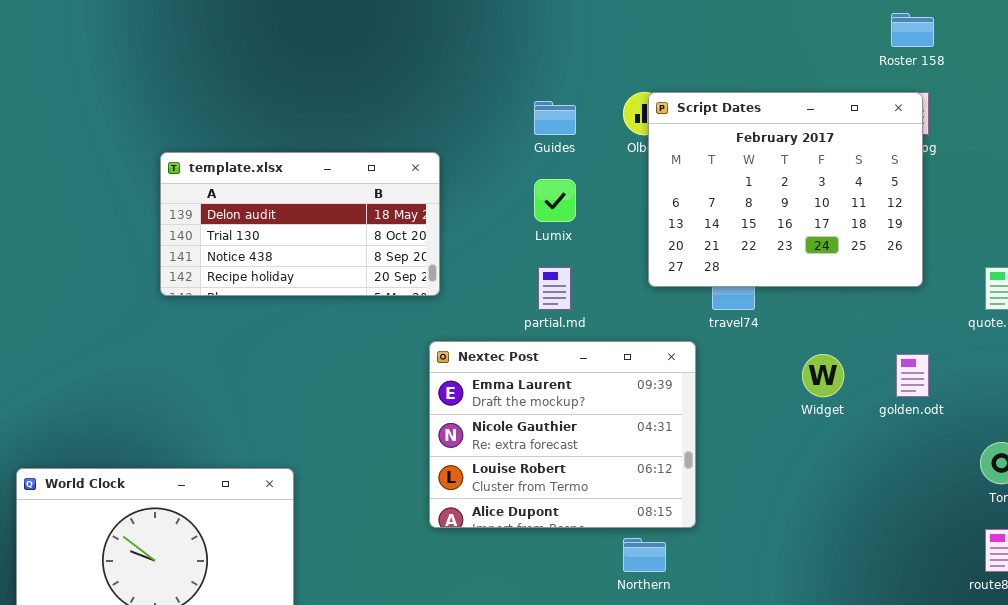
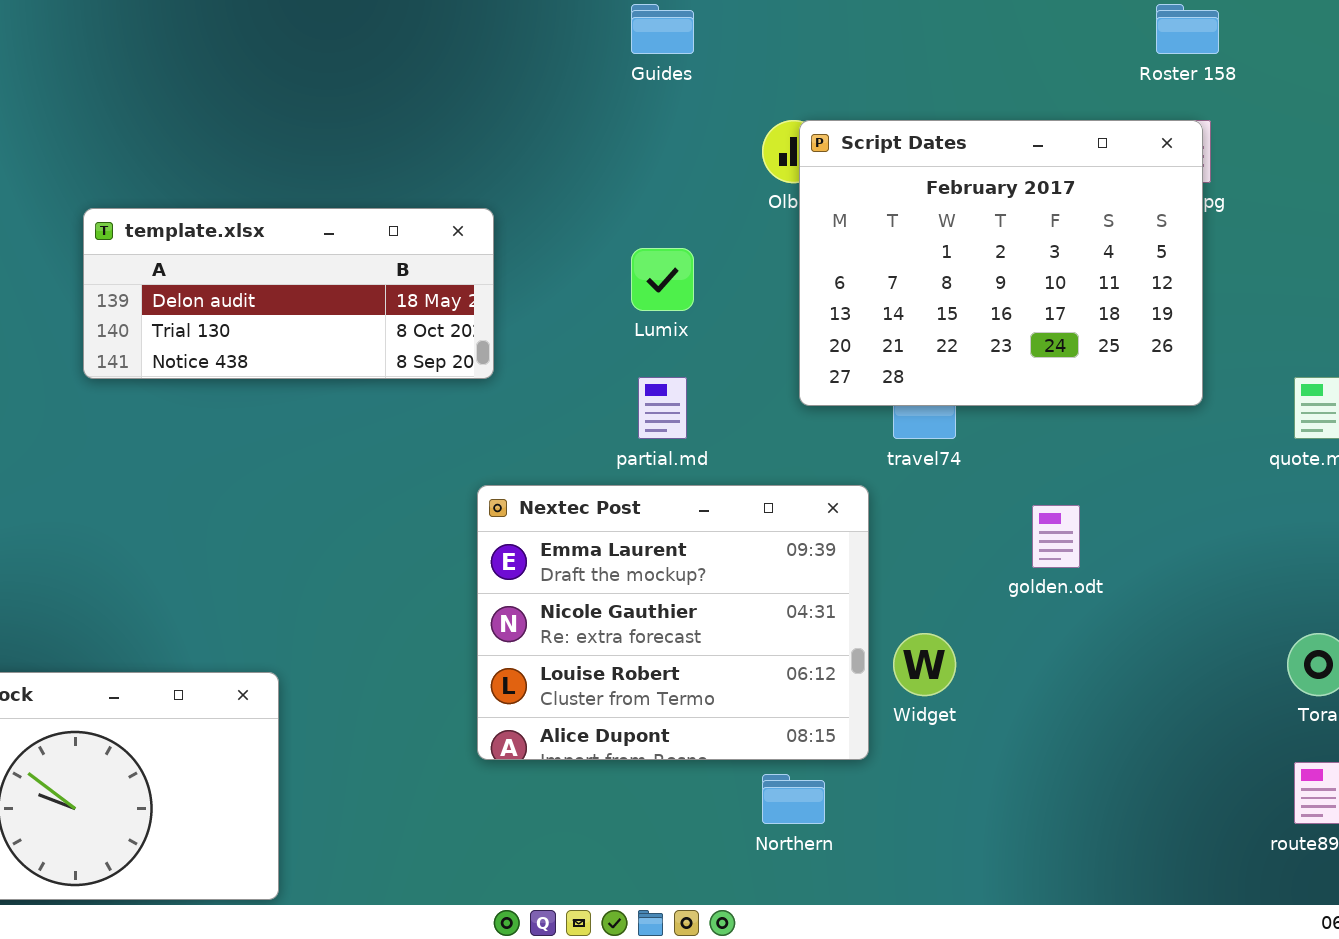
Guides: [534,101,576,135] -> [631,4,694,54], moved
template.xlsx: [160,152,440,296] -> [83,208,494,379], resized
Widget: [802,354,844,397] -> [893,633,956,696], moved
golden.odt: [896,354,929,397] -> [1032,505,1080,568], moved

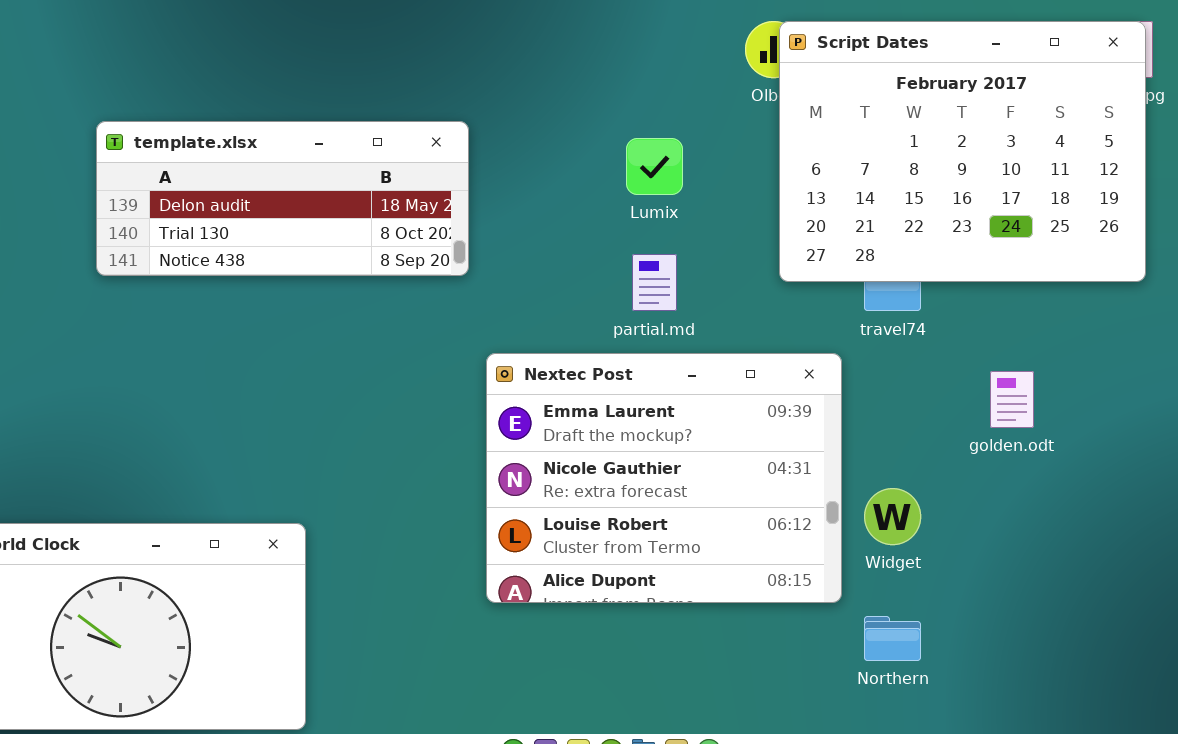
template.xlsx: [83,208,494,379] -> [96,121,469,276], moved
Northern: [762,774,825,824] -> [864,616,921,661], moved

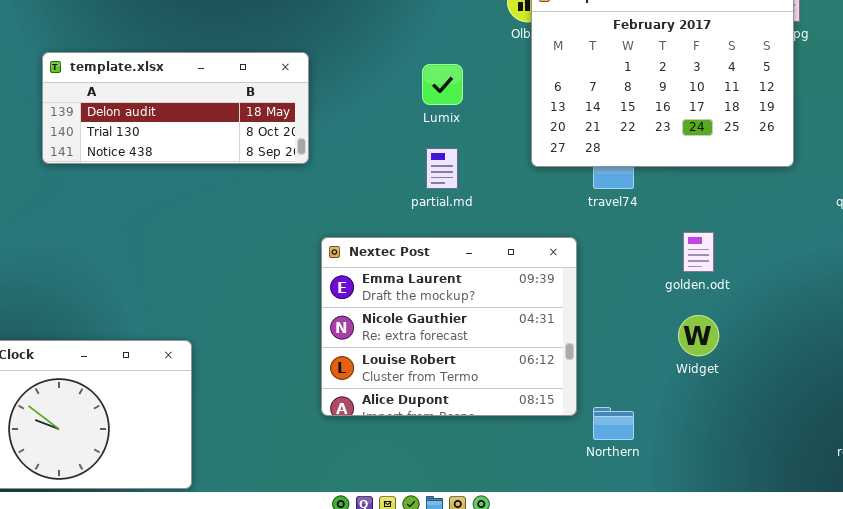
Nextec Post: [486,353,842,603] -> [321,237,577,416], moved
Widget: [864,488,921,545] -> [678,315,719,356], moved

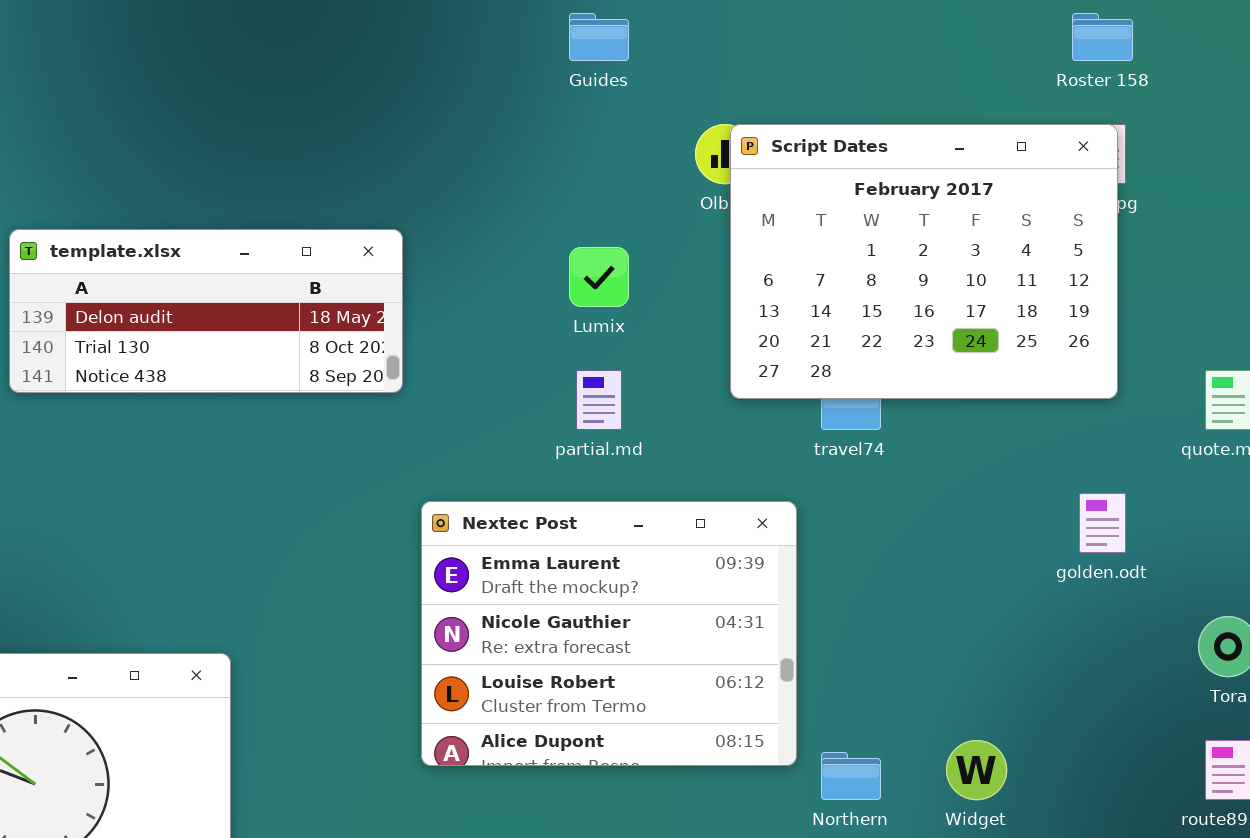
golden.odt: [683,232,714,272] -> [1079,493,1126,553], moved
Widget: [678,315,719,356] -> [946,740,1007,800], moved

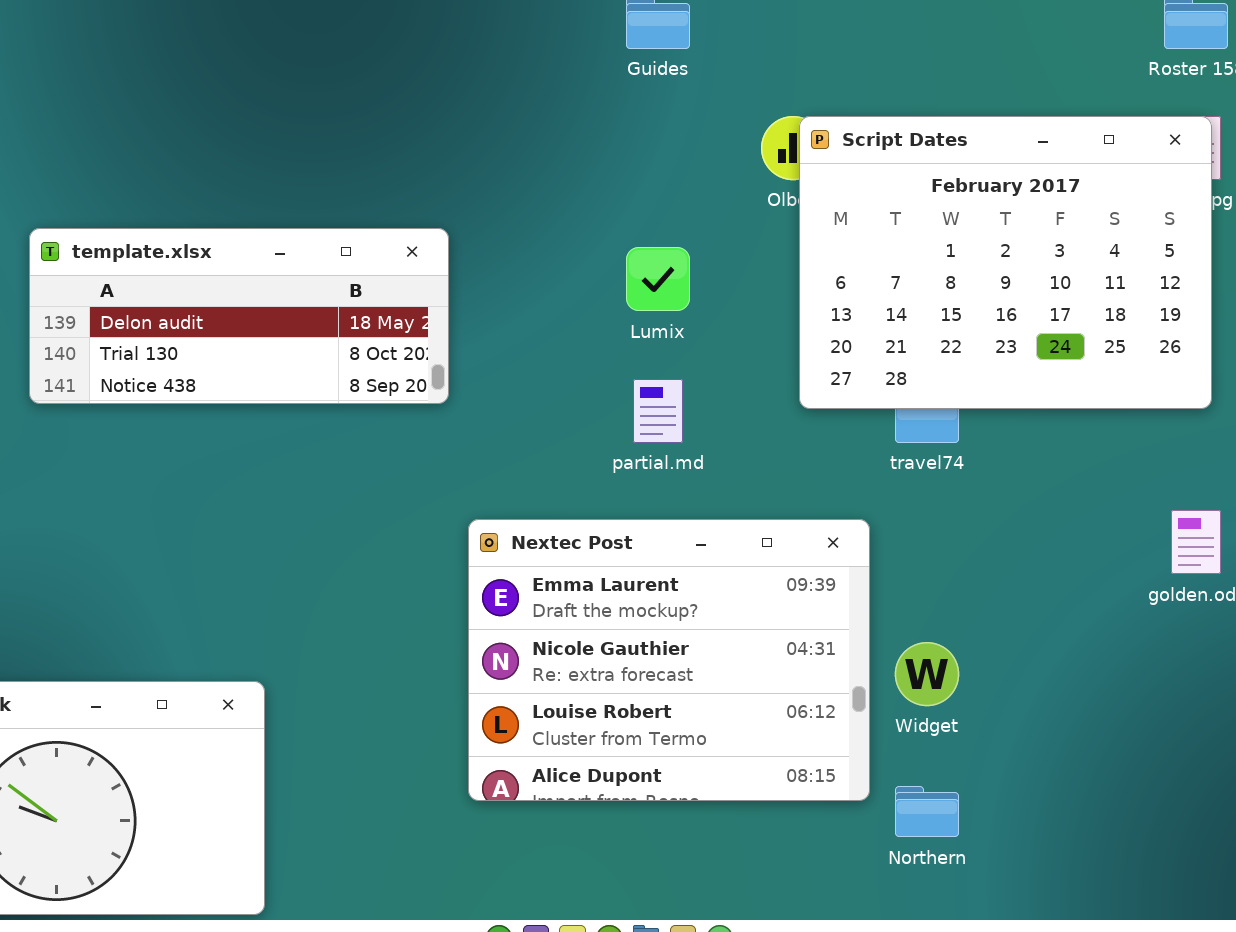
Widget: [946,740,1007,800] -> [895,642,959,706], moved

